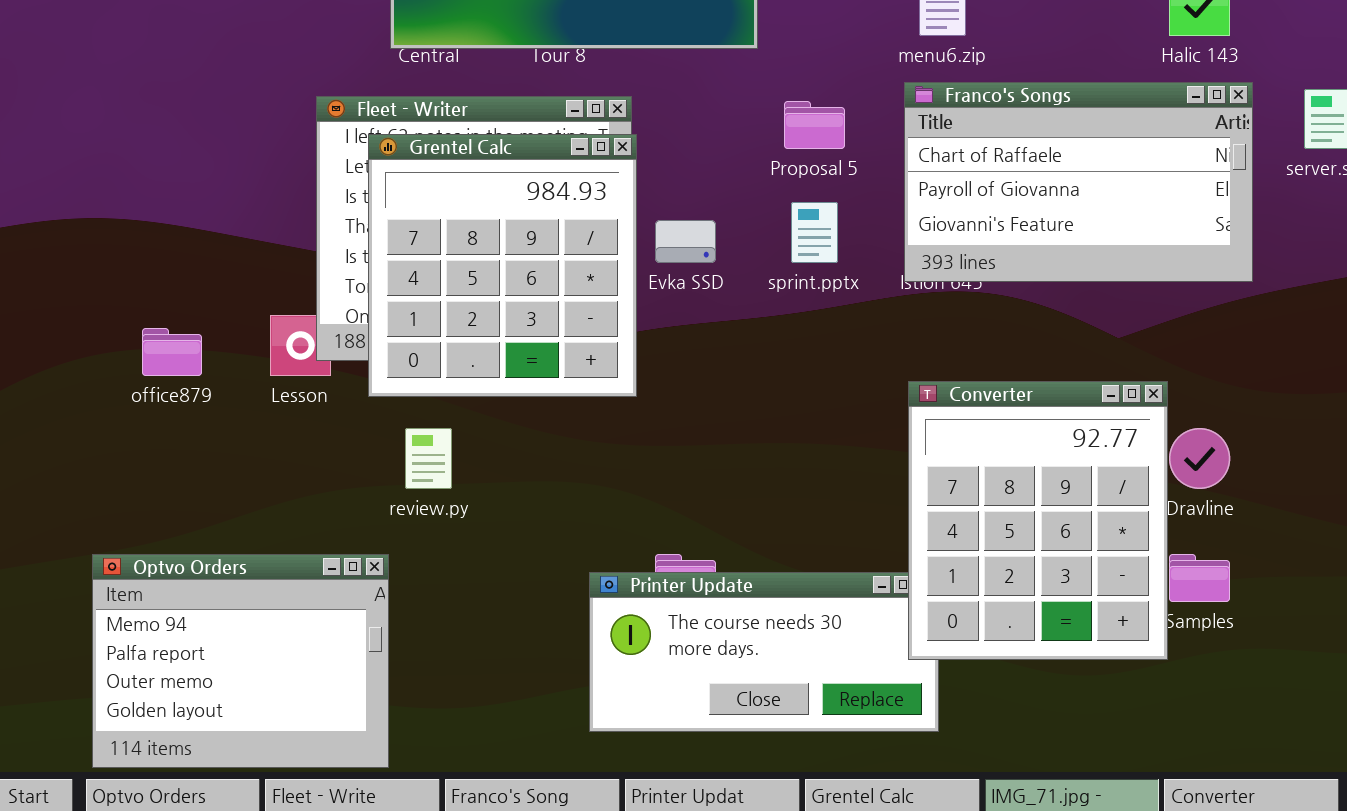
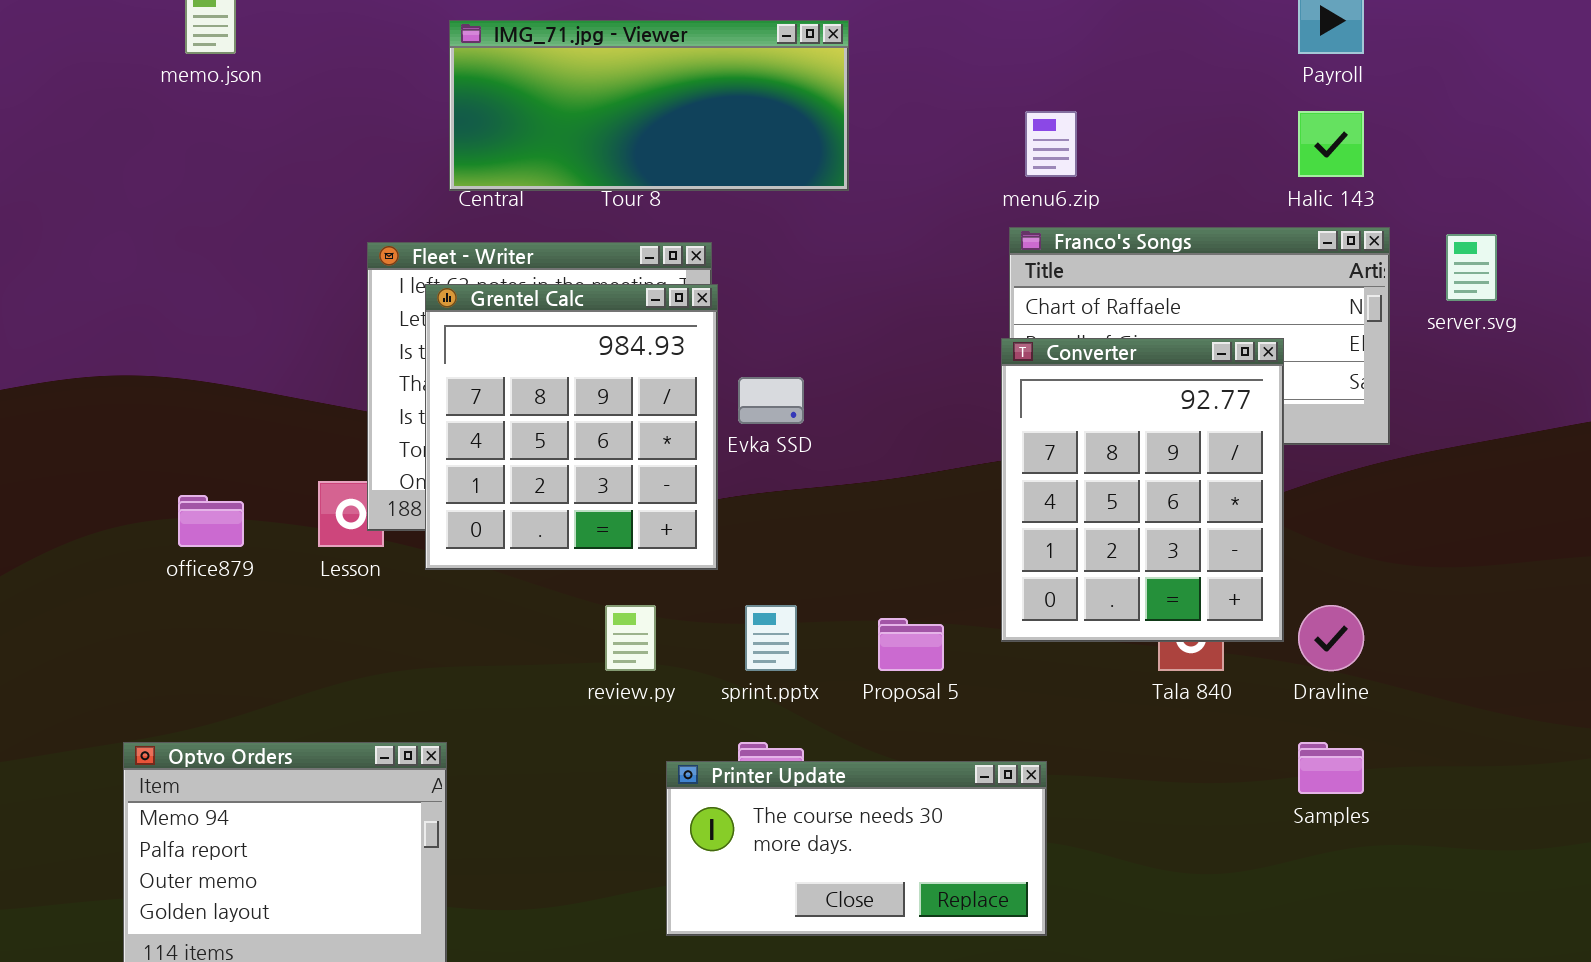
Proposal 5: [784,101,845,149] -> [878,618,944,671], moved
sprint.pptx: [791,202,838,263] -> [745,605,797,671], moved
Converter: [908,381,1168,660] -> [1001,338,1284,642], moved
review.py: [405,428,452,489] -> [605,605,656,671], moved

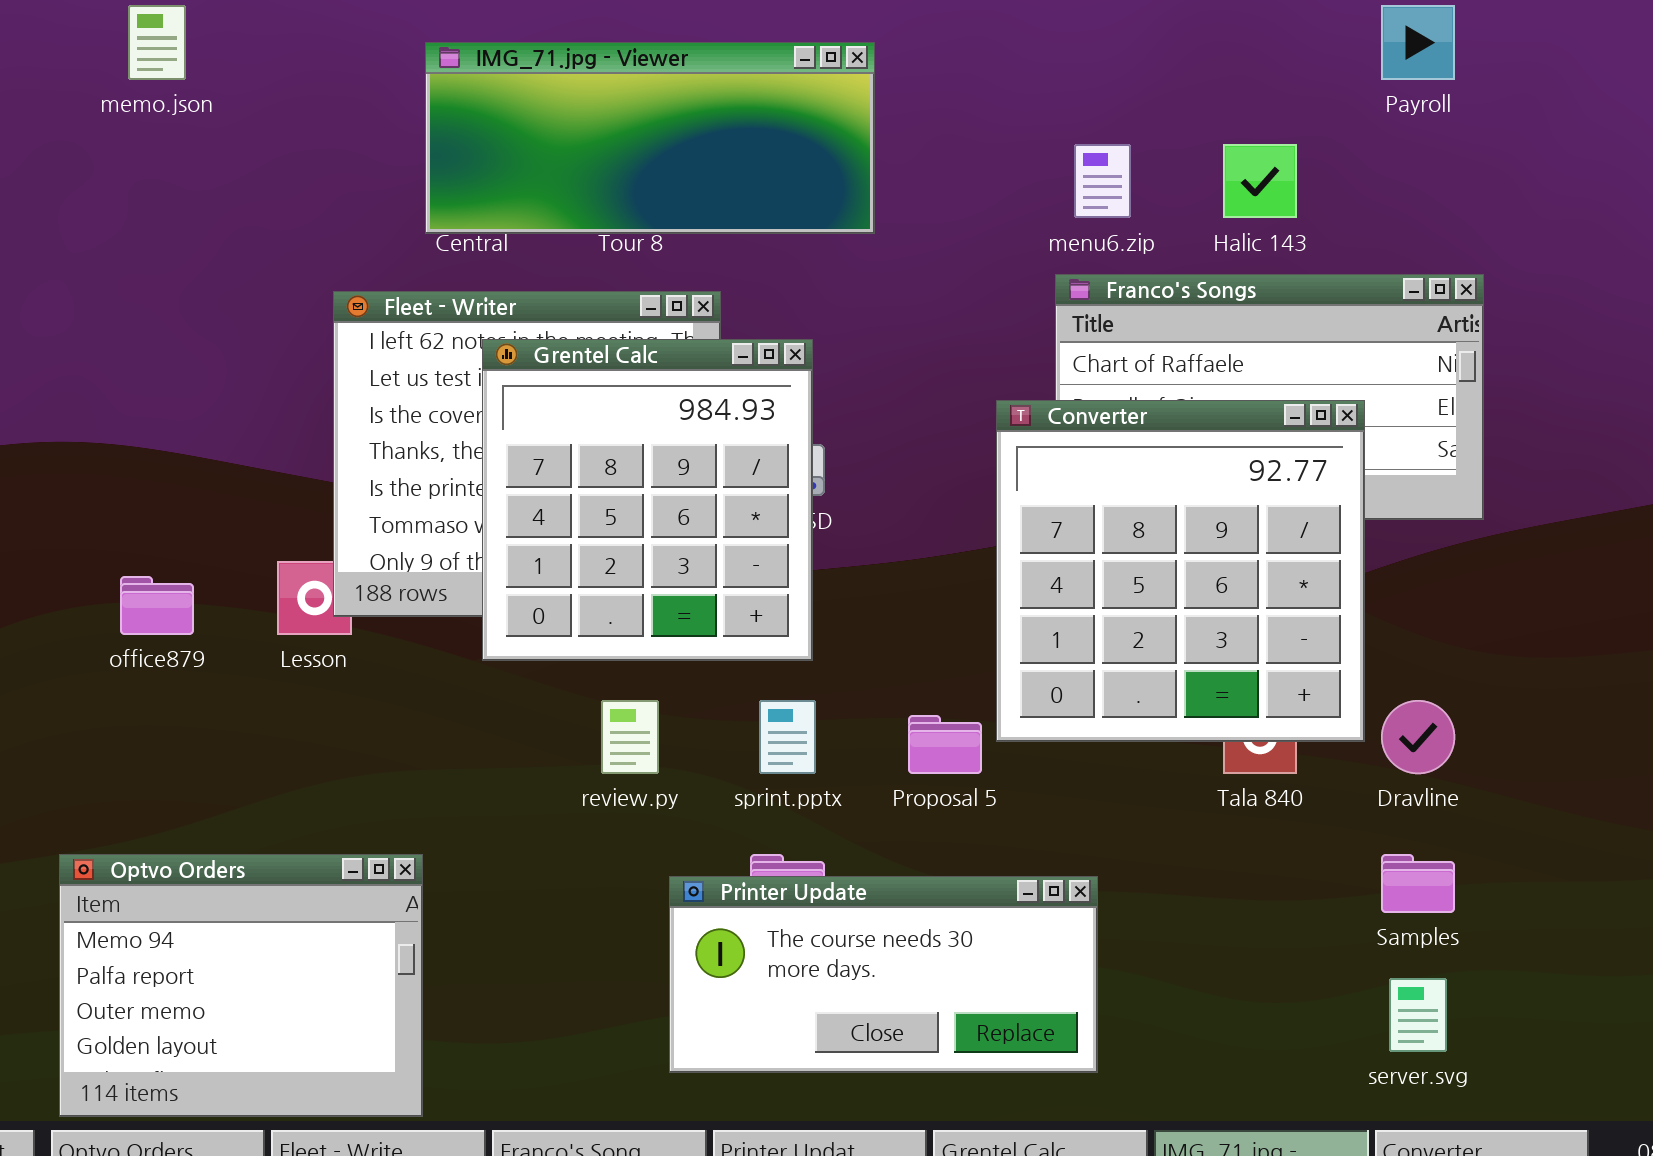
Halic 143: [1298,111,1364,177] -> [1223,144,1297,218], moved
server.svg: [1446,234,1497,301] -> [1389,978,1447,1052], moved
Grentel Calc: [425,284,718,570] -> [482,339,813,661], moved
Converter: [1001,338,1284,642] -> [996,400,1365,742], resized

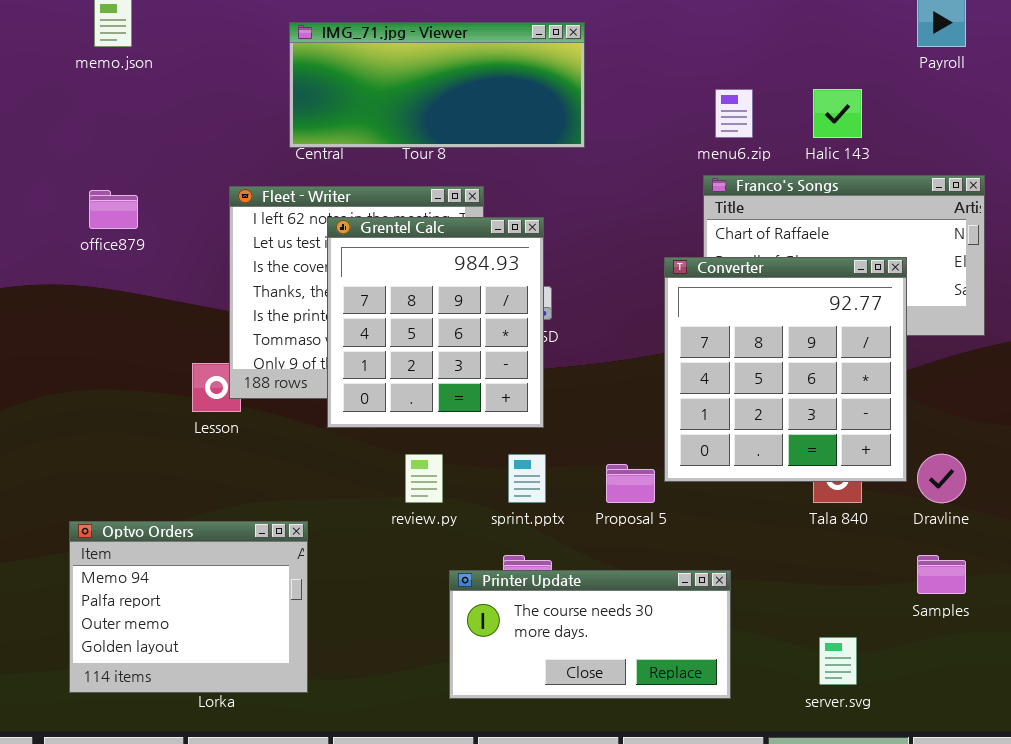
office879: [120,576,194,635] -> [89,190,138,229], moved
Optvo Orders: [59,854,423,1117] -> [69,521,308,693], moved
server.svg: [1389,978,1447,1052] -> [819,637,857,685], moved

